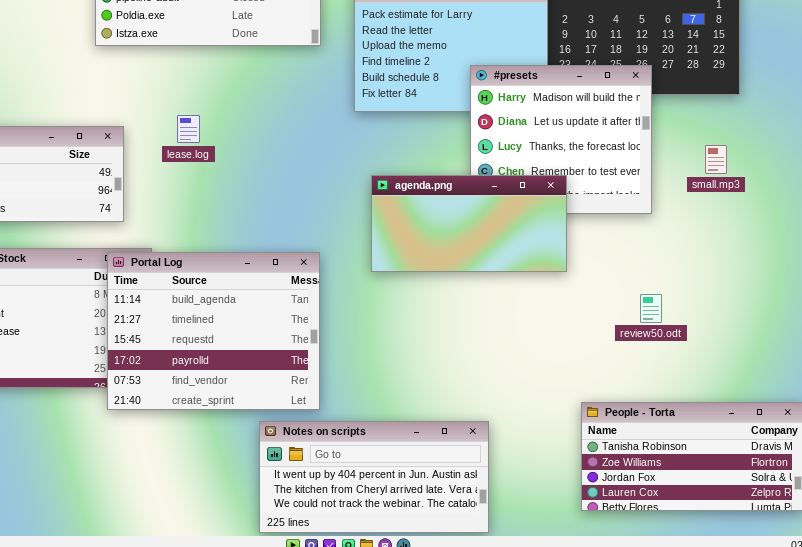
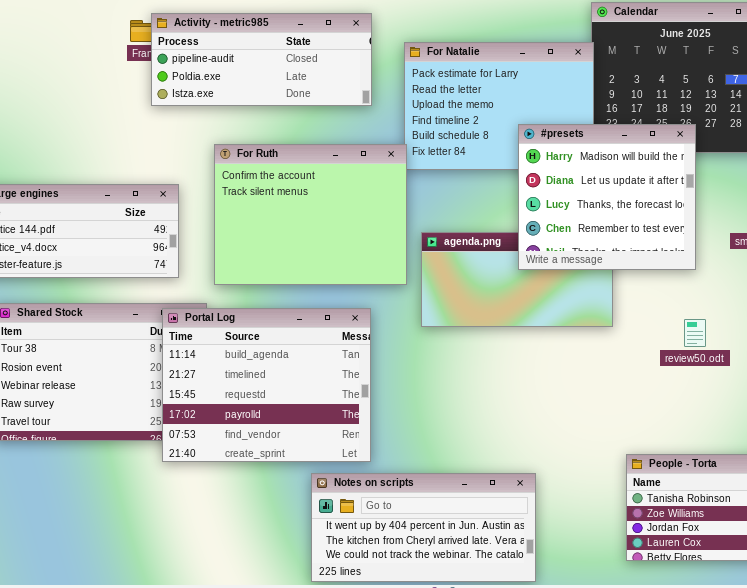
#presets: [470,65,652,214] -> [518,124,696,270], raised
For Ruth: none -> [214,144,407,285], opened
review50.odt: [640,294,662,323] -> [684,319,706,347], moved

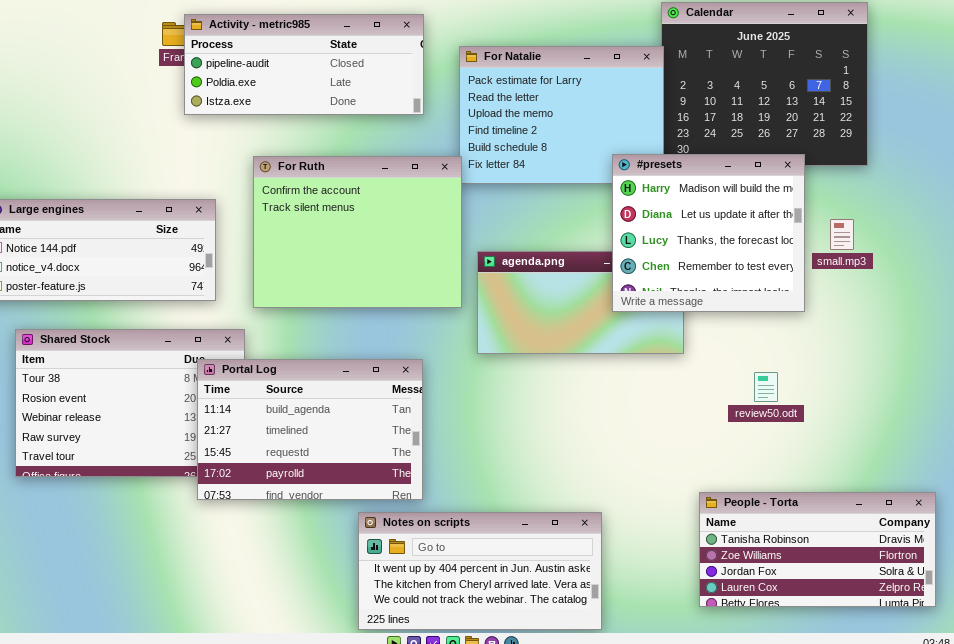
#presets: [518,124,696,270] -> [612,154,805,312], moved
Portal Log: [162,308,371,462] -> [197,359,423,500], resized
review50.odt: [684,319,706,347] -> [754,372,778,402], moved

